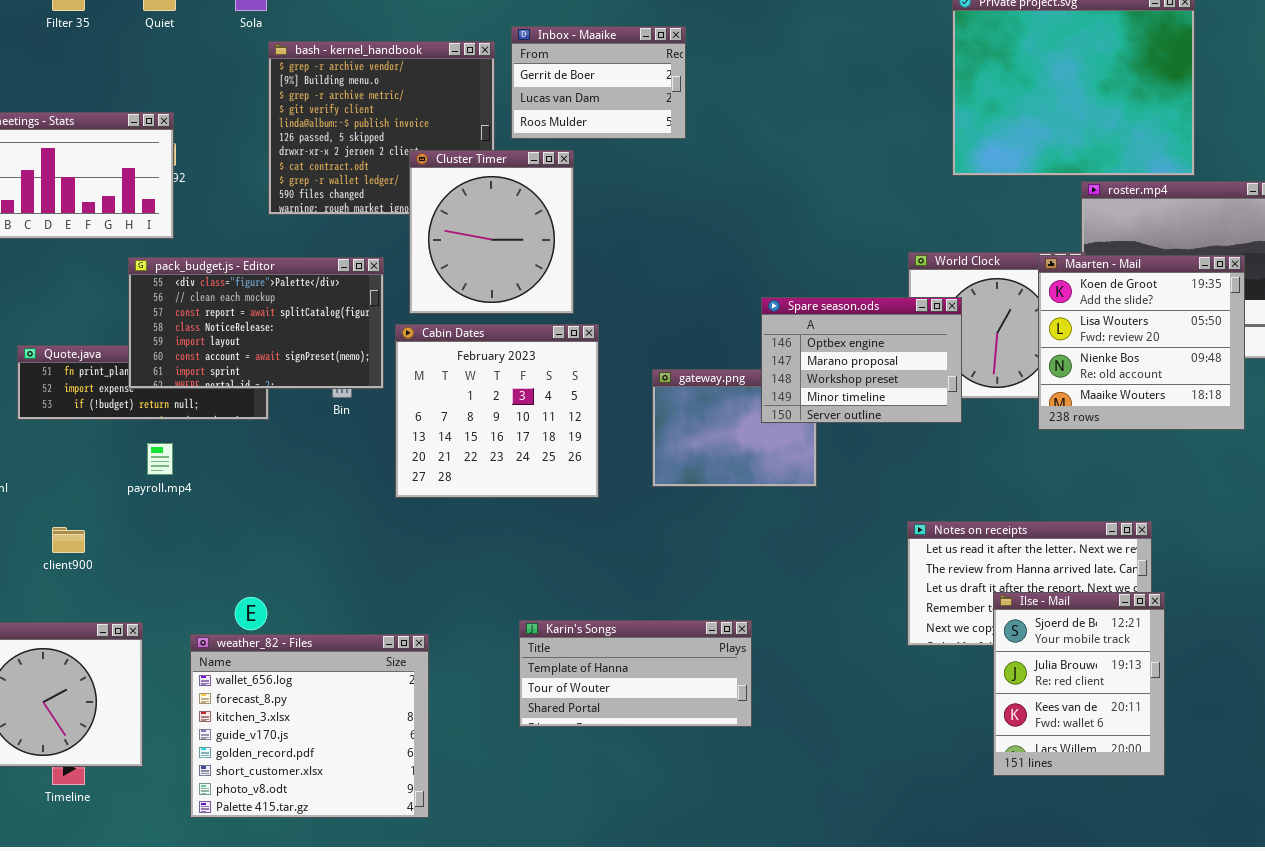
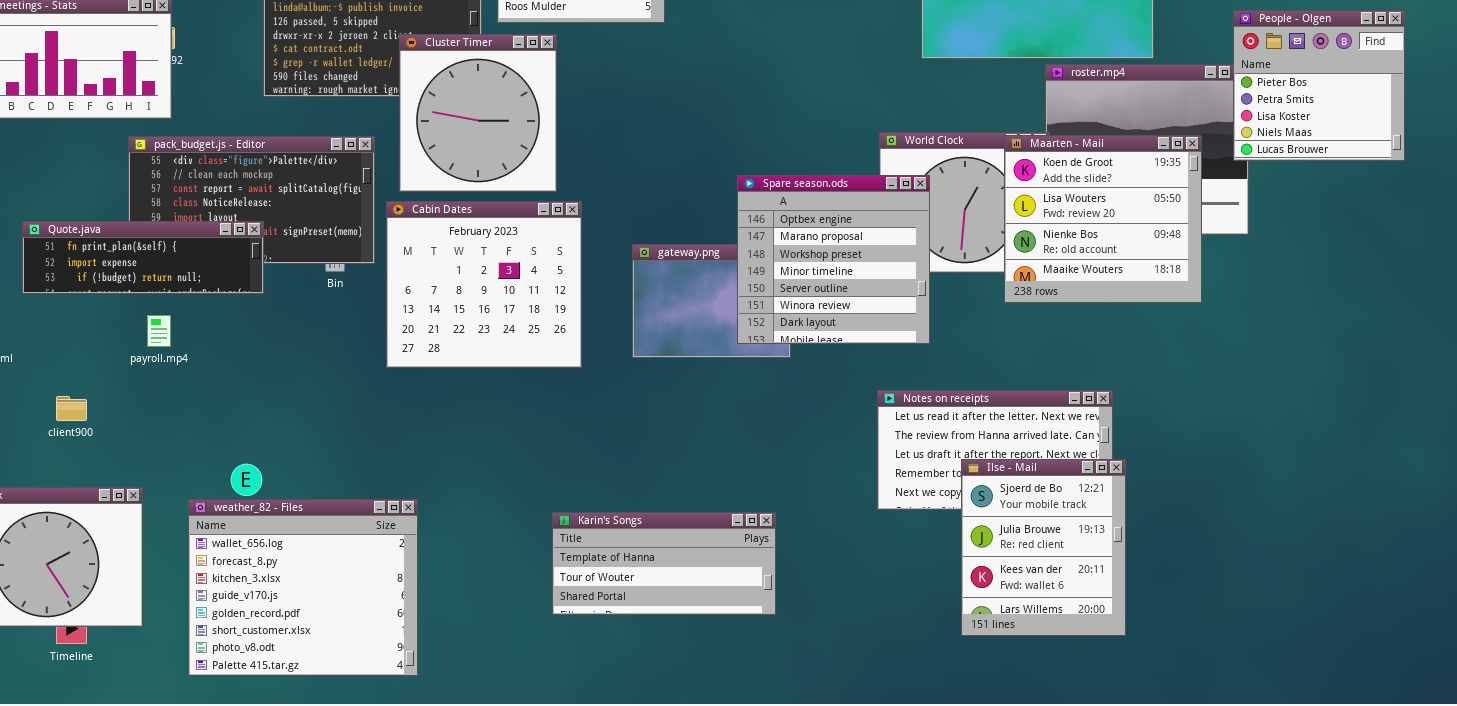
Spare season.ods: [761,297,962,423] -> [737,175,930,344], resized
Quote.java: [17,345,269,420] -> [22,221,264,294], raised
Karin's Songs: [519,620,752,727] -> [552,512,776,615], moved

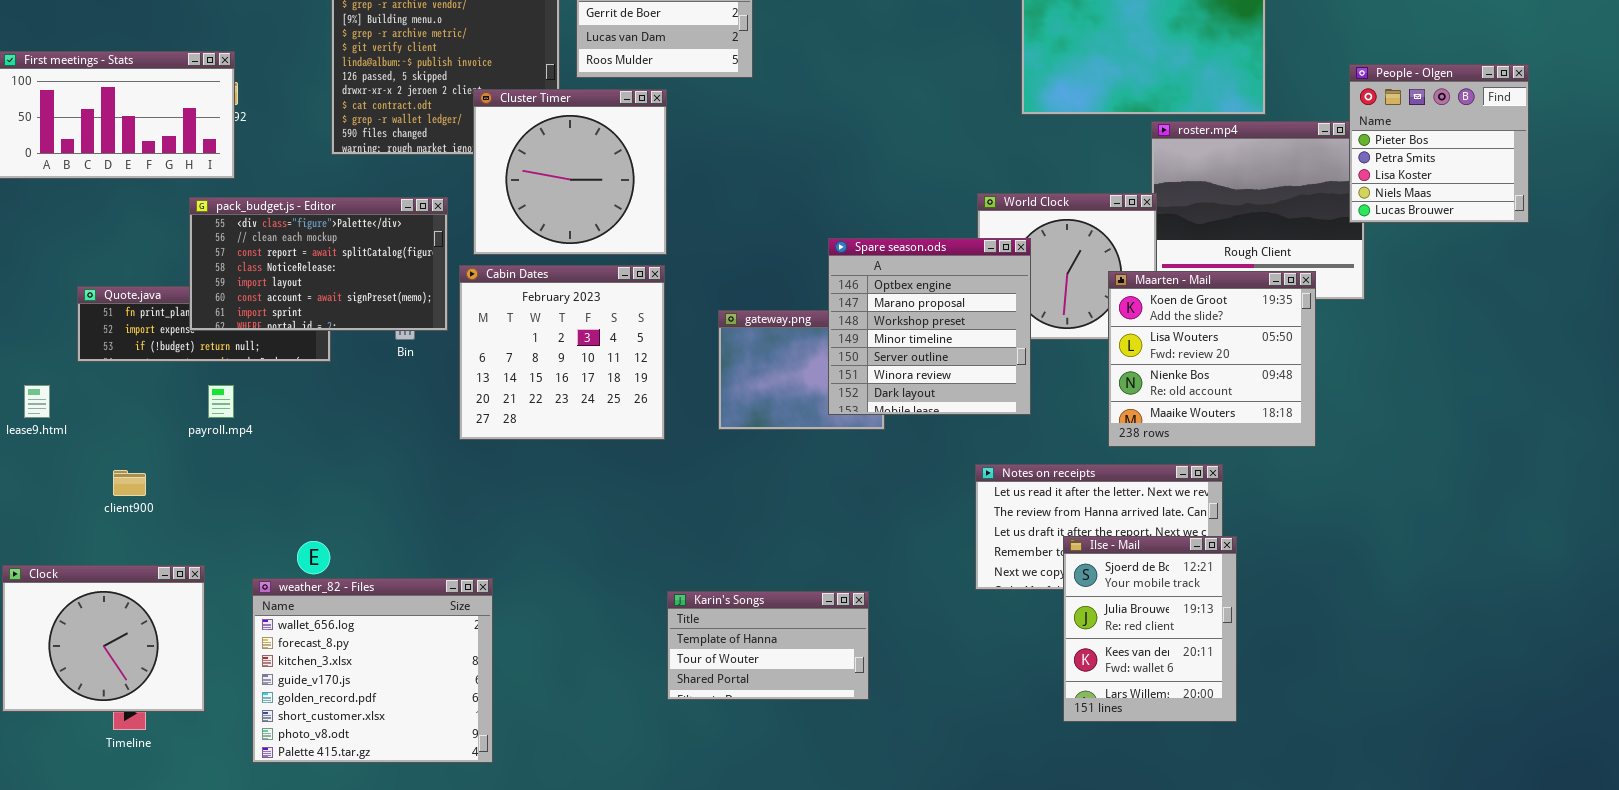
Cluster Timer: [399,34,557,192] -> [473,89,667,255], resized
Maarten - Mail: [1004,135,1202,303] -> [1108,271,1316,447], moved
pack_budget.js - Editor: [128,136,375,264] -> [189,197,448,331], raised
Karin's Songs: [552,512,776,615] -> [667,591,869,700], resized

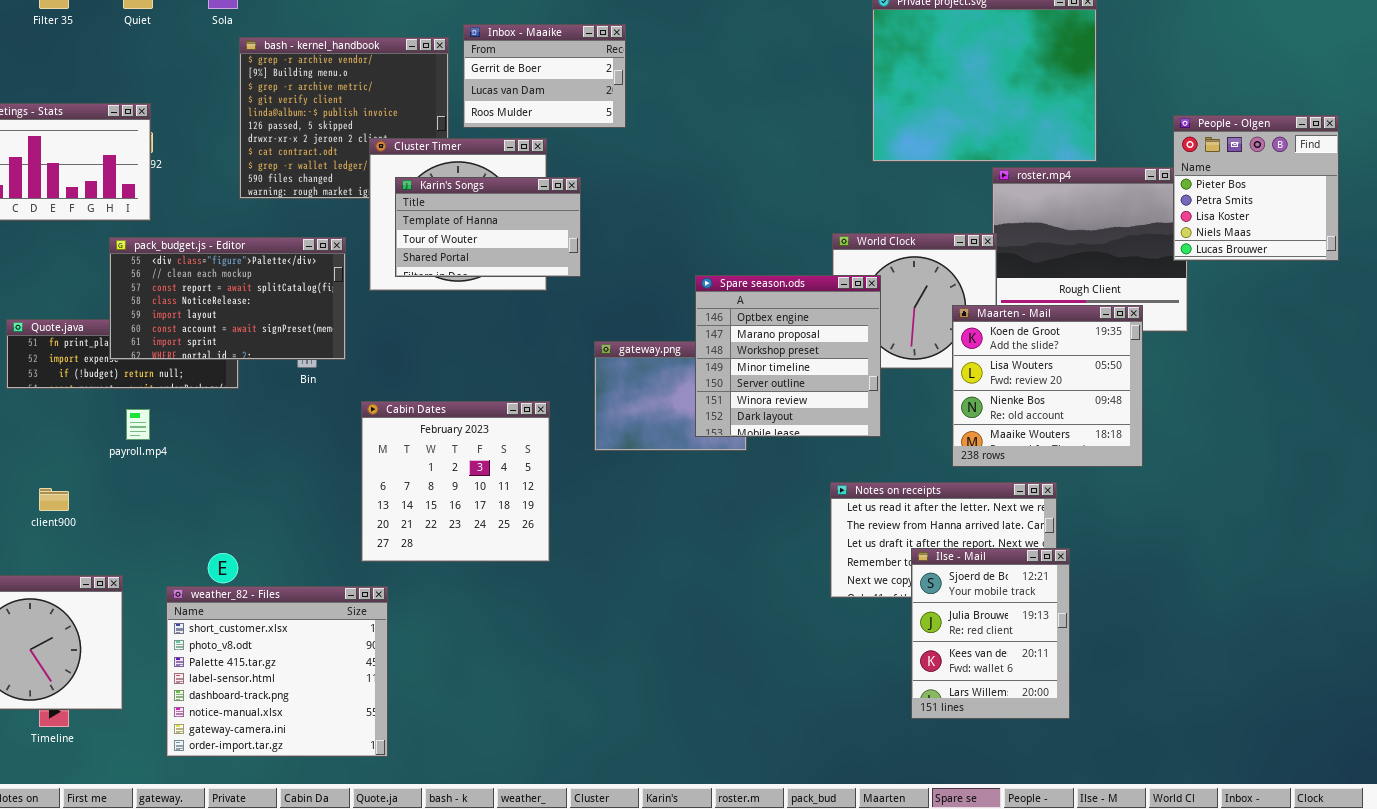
Cabin Dates: [459,265,665,440] -> [361,401,550,562], moved
weather_82 - Files: [252,578,493,763] -> [166,586,388,757], scrolled down 5 rows
Karin's Songs: [667,591,869,700] -> [395,177,581,277], moved

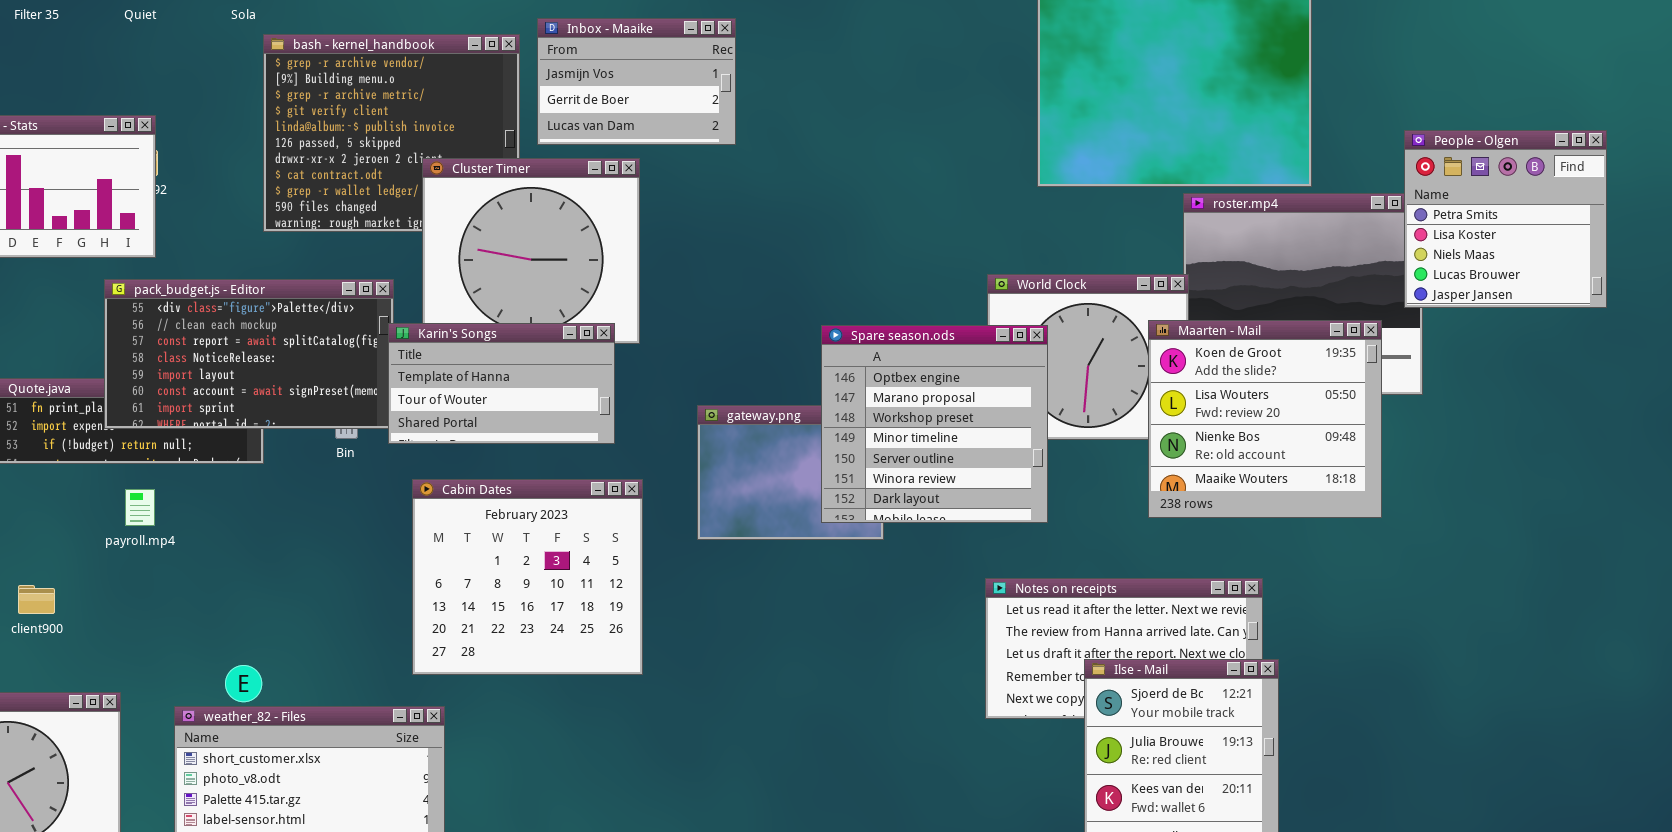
Inbox - Maaike: [463,24,626,128] -> [537,18,736,145], scrolled up 1 row
People - Olgen: [1173,115,1339,261] -> [1404,130,1607,308], scrolled down 1 row
Karin's Songs: [395,177,581,277] -> [388,323,615,444], moved
Maarten - Mail: [952,305,1143,467] -> [1148,320,1382,518], moved

